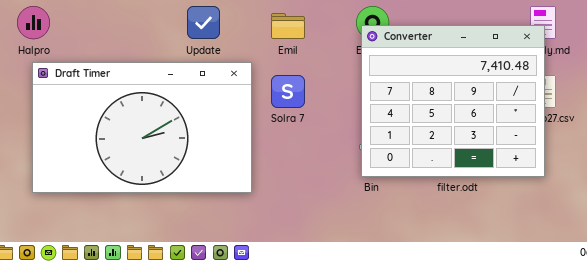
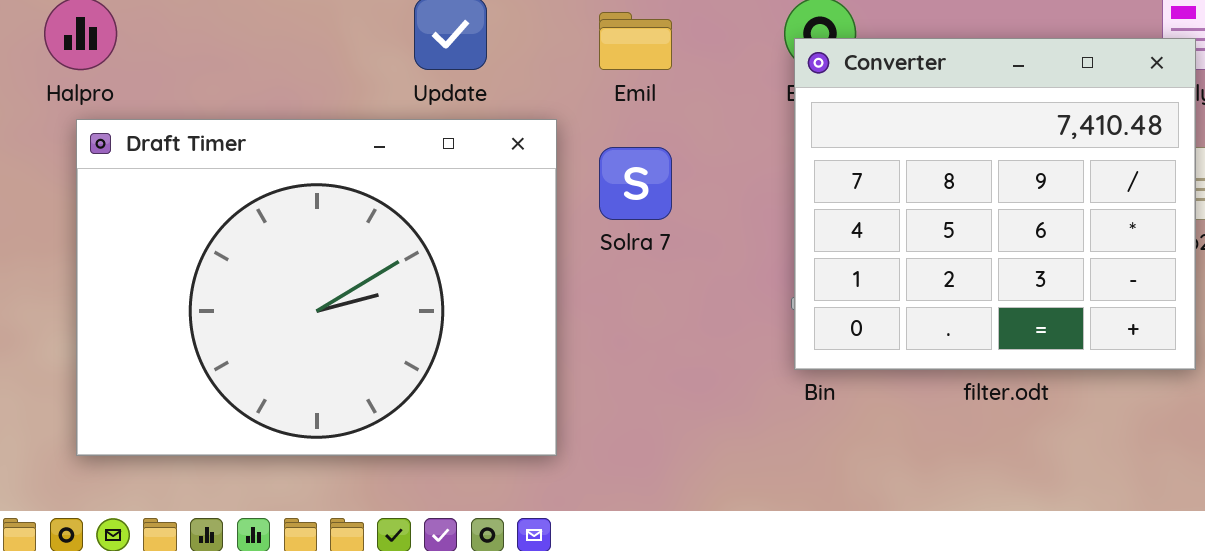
Draft Timer: [32,62,252,193] -> [76,119,557,456], resized

